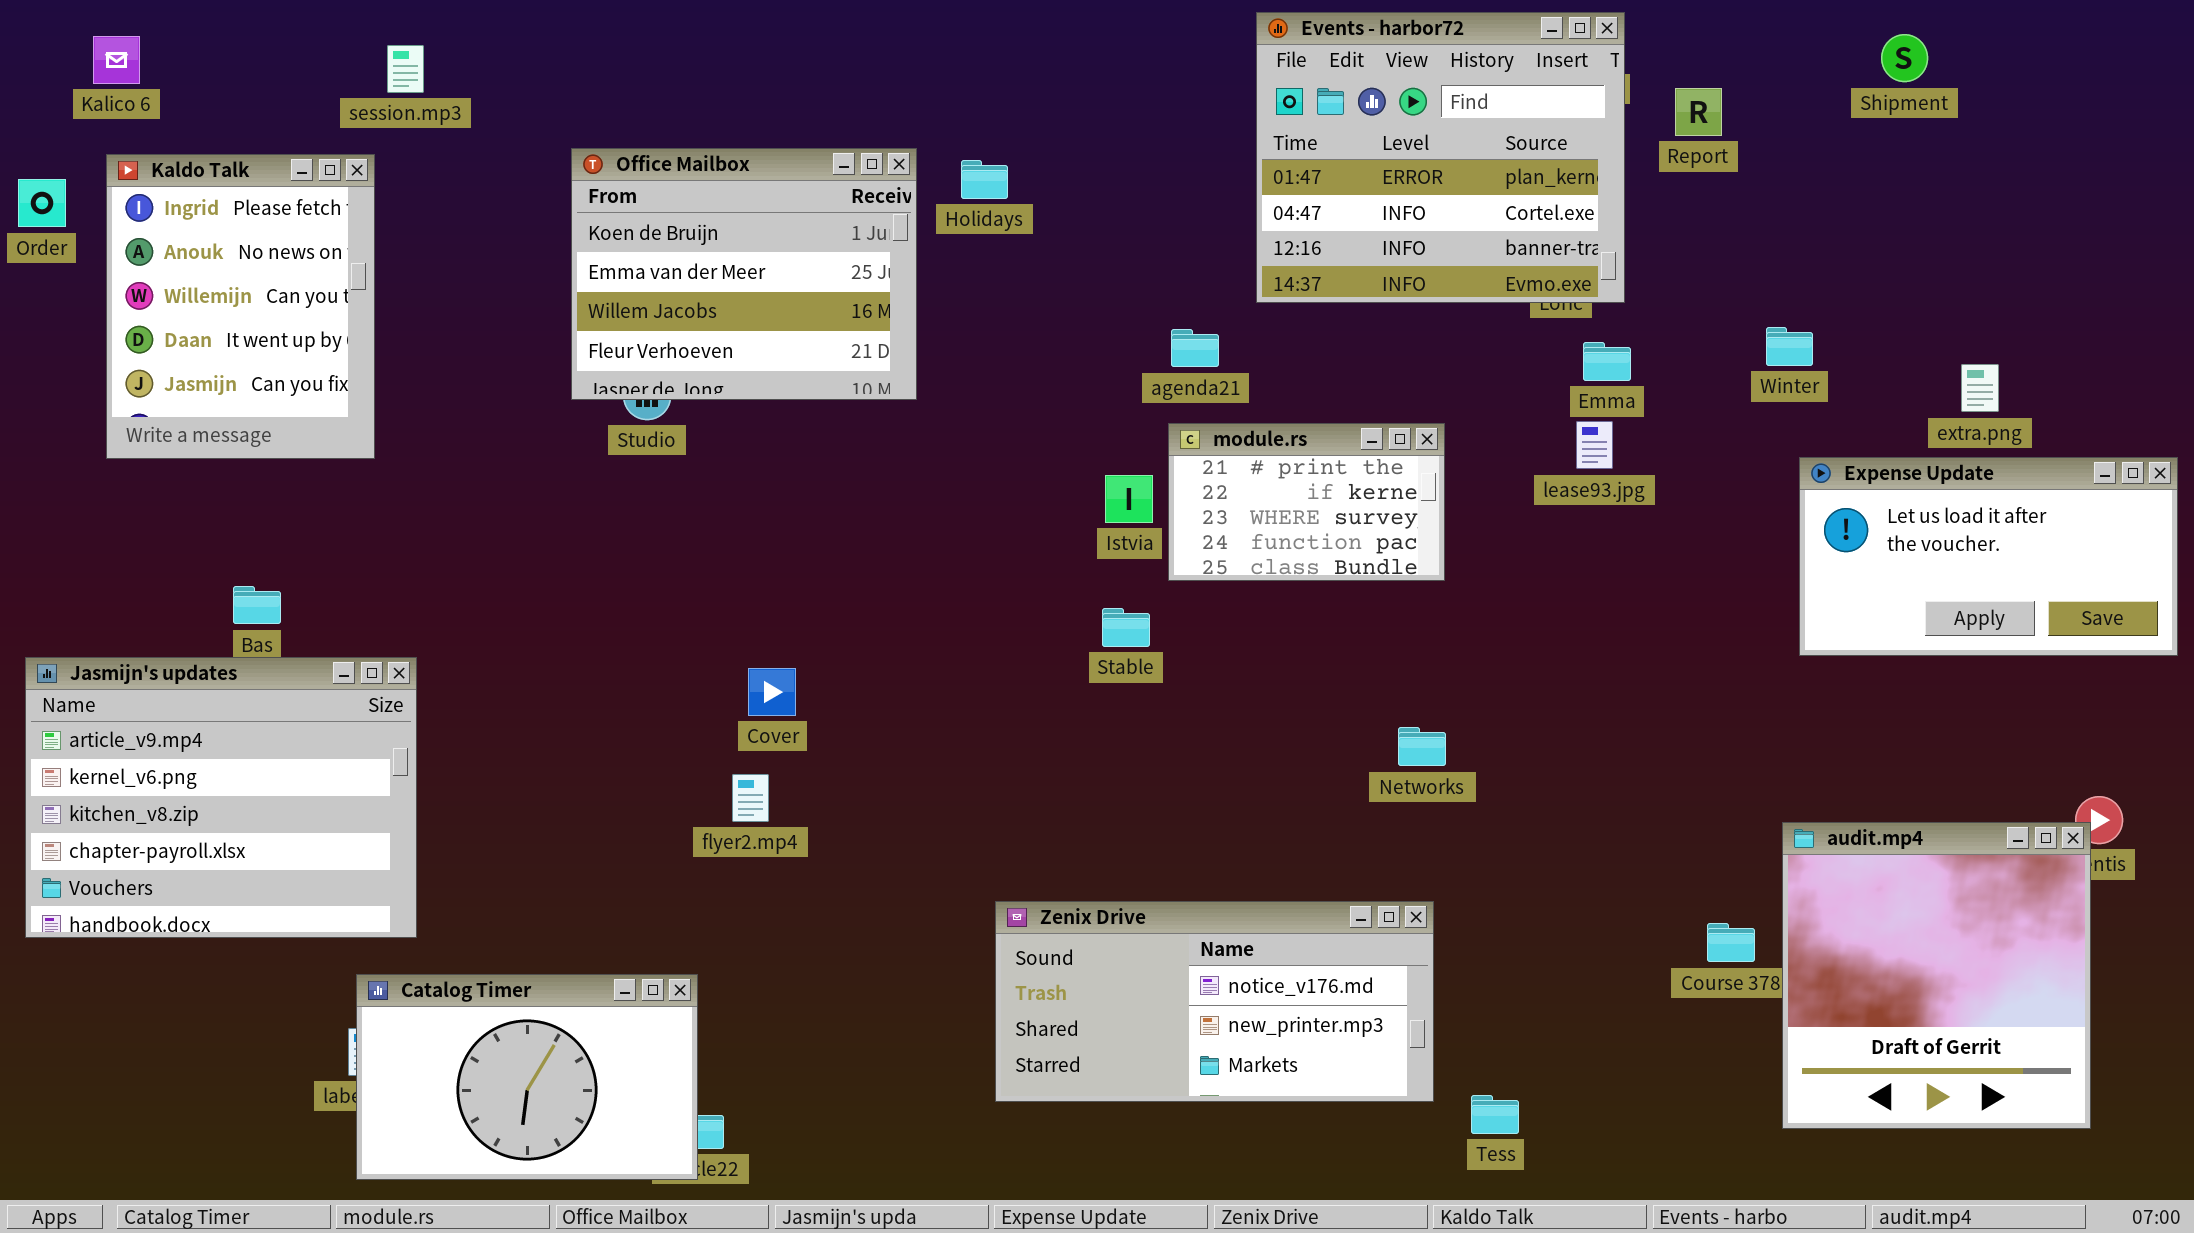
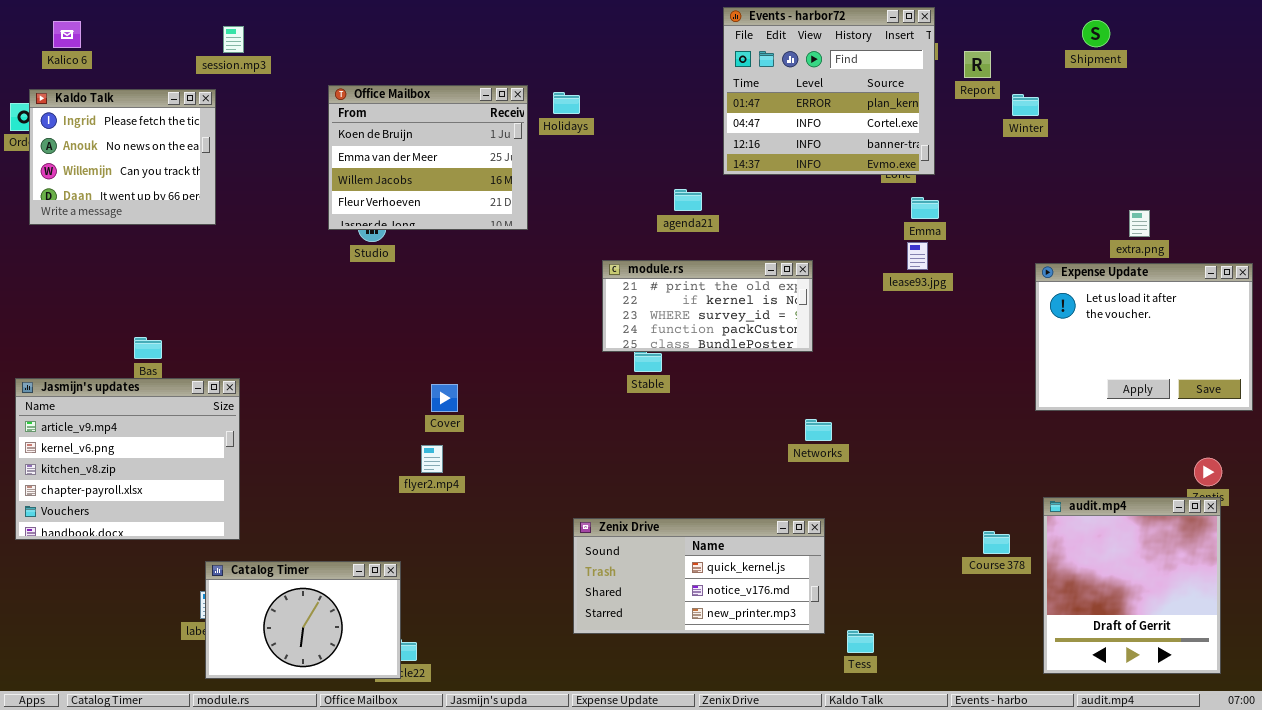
Kaldo Talk: [106,154,375,459] -> [29,89,216,225], resized
Winter: [1766,327,1813,366] -> [1012,94,1039,116], moved
module.rs: [1168,423,1445,581] -> [602,260,813,352], moved, resized
Expense Update: [1799,457,2178,656] -> [1035,263,1253,411], resized
audit.mp4: [1782,822,2091,1129] -> [1043,497,1221,674], moved
Zenix Drive: [995,901,1434,1102] -> [573,518,825,634], scrolled up 1 row

